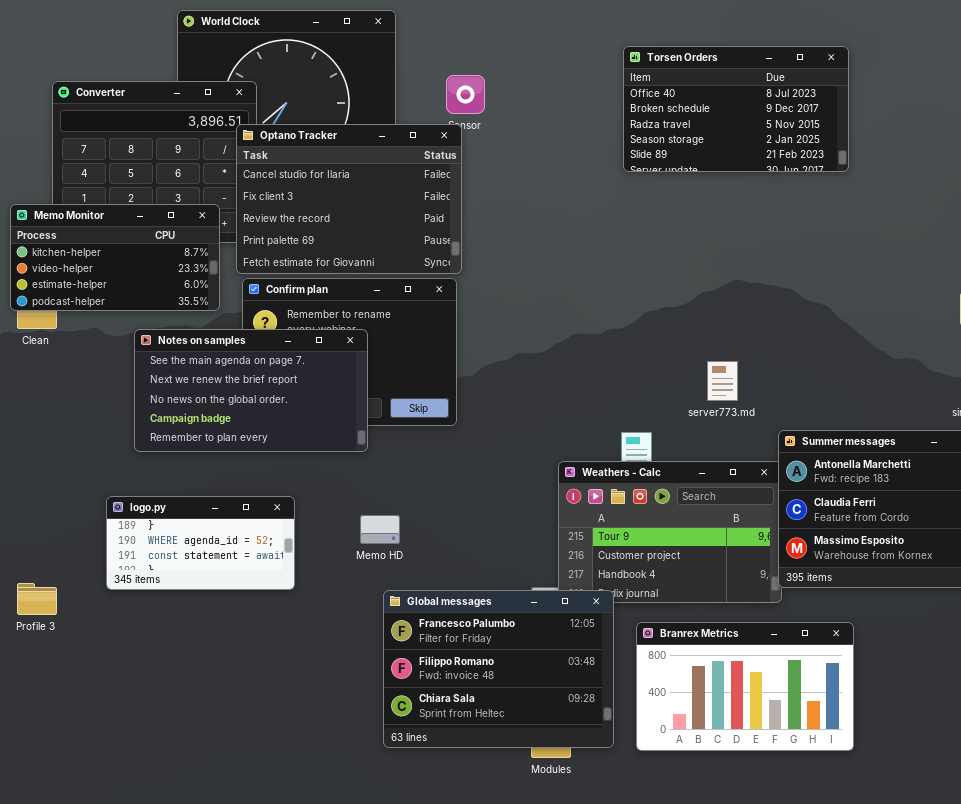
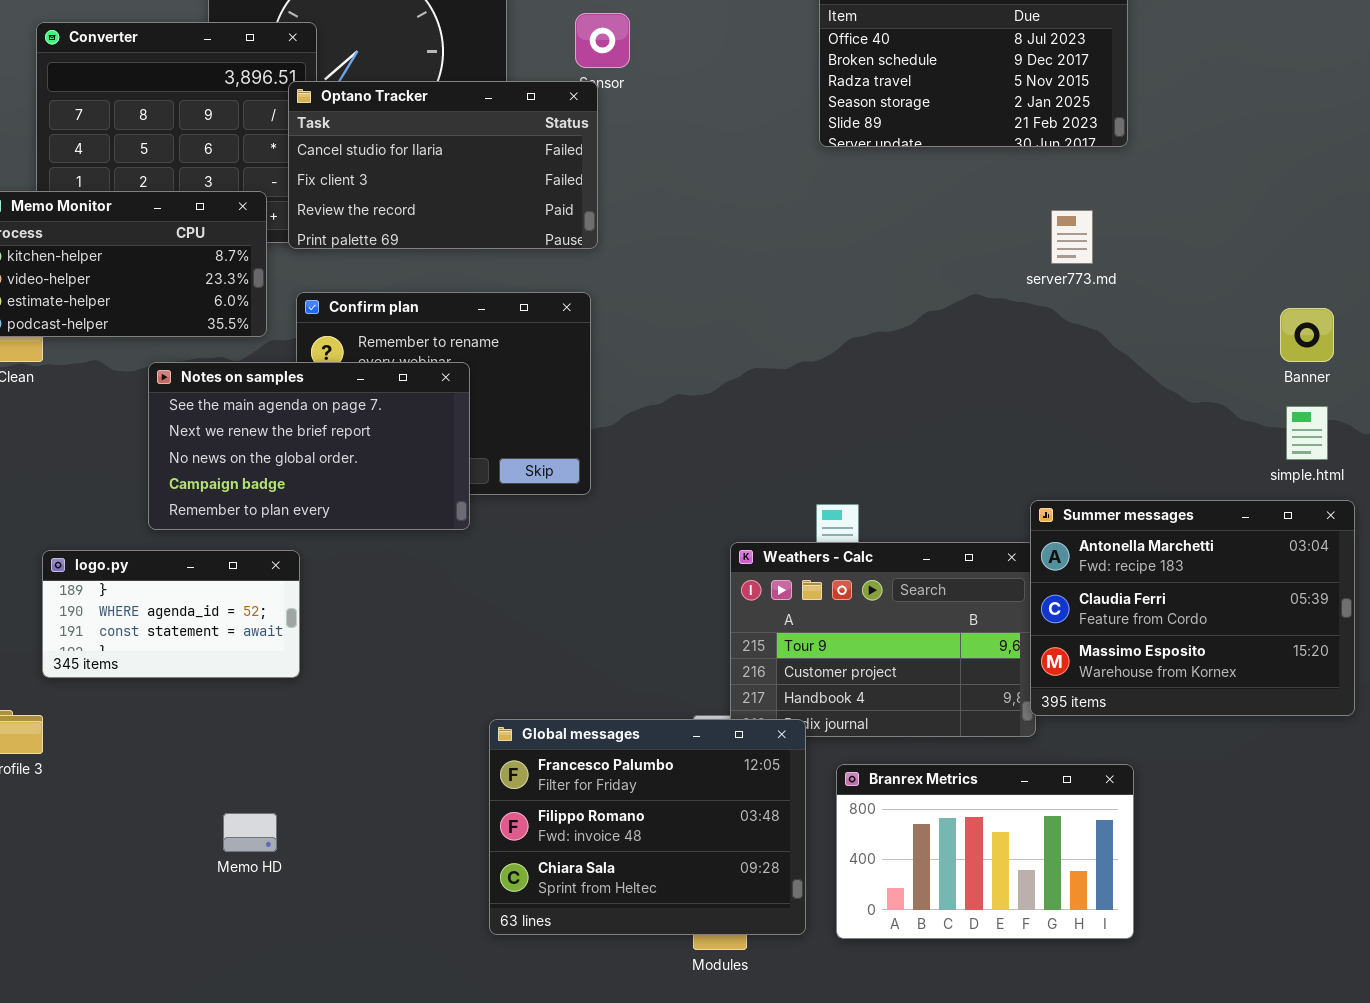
Optano Tracker: [236,124,462,274] -> [288,81,598,249], resized
server773.md: [707,361,738,401] -> [1051,210,1093,264], moved
logo.py: [106,496,295,590] -> [42,550,300,678], moved
Memo HD: [360,515,400,544] -> [223,813,277,852], moved

